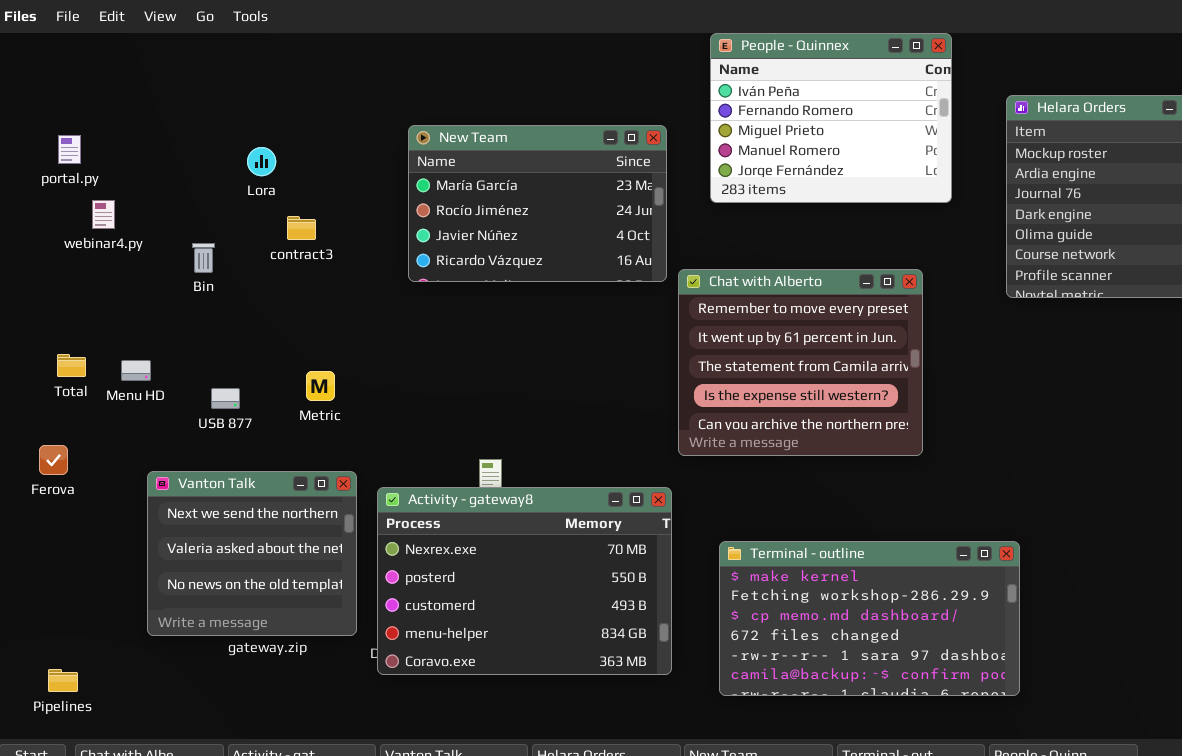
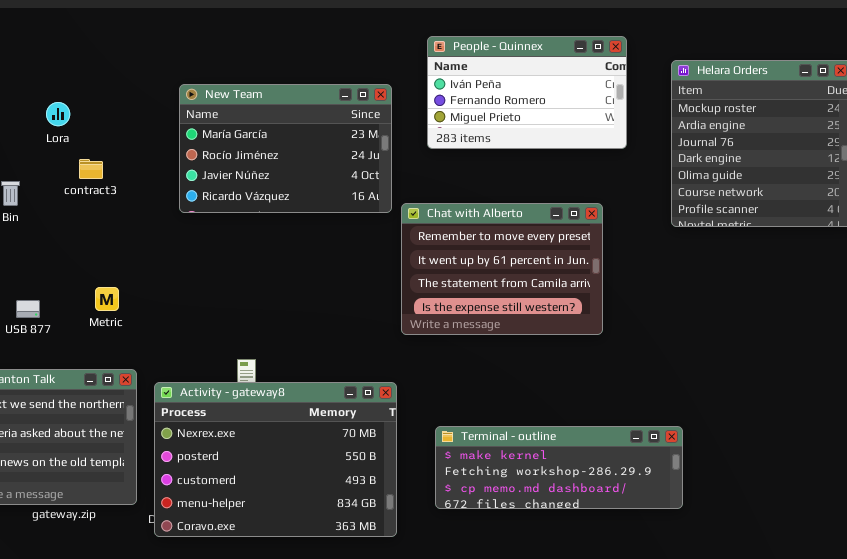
People - Quinnex: [710,33,952,203] -> [427,36,627,149], resized
Chat with Alberto: [678,269,923,456] -> [401,203,603,335], resized
Terminal - outline: [719,541,1020,696] -> [435,426,683,509], resized

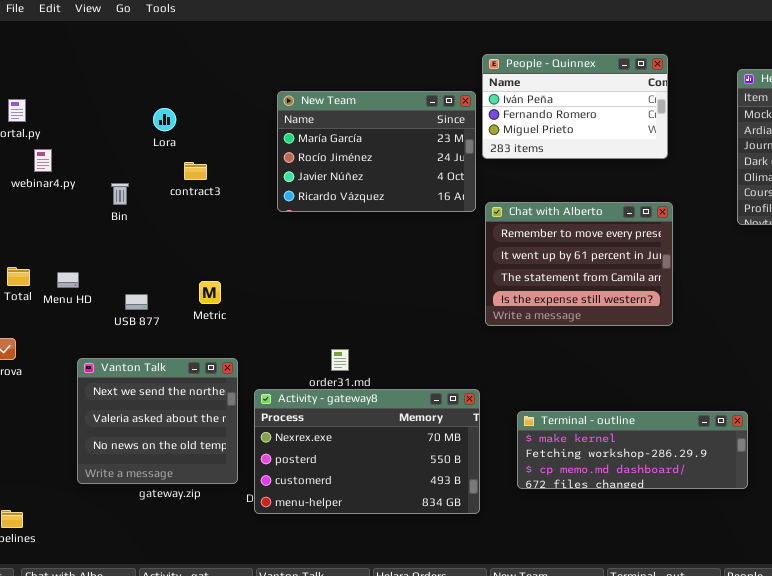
People - Quinnex: [427,36,627,149] -> [482,54,668,159], moved
Activity - gateway8: [154,382,397,537] -> [254,389,480,514], resized

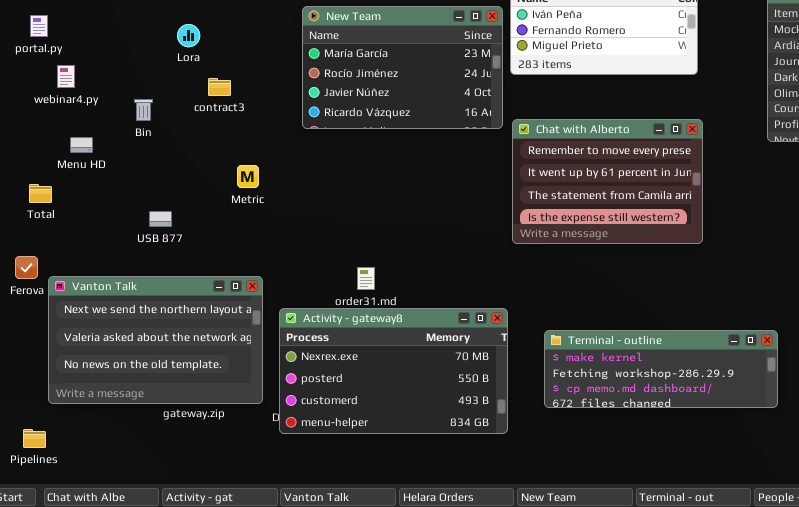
Menu HD: [57,272,79,288] -> [70,137,93,153], moved
Metric: [199,281,221,304] -> [237,165,259,188], moved
Vanton Talk: [77,358,238,484] -> [48,276,263,404], resized

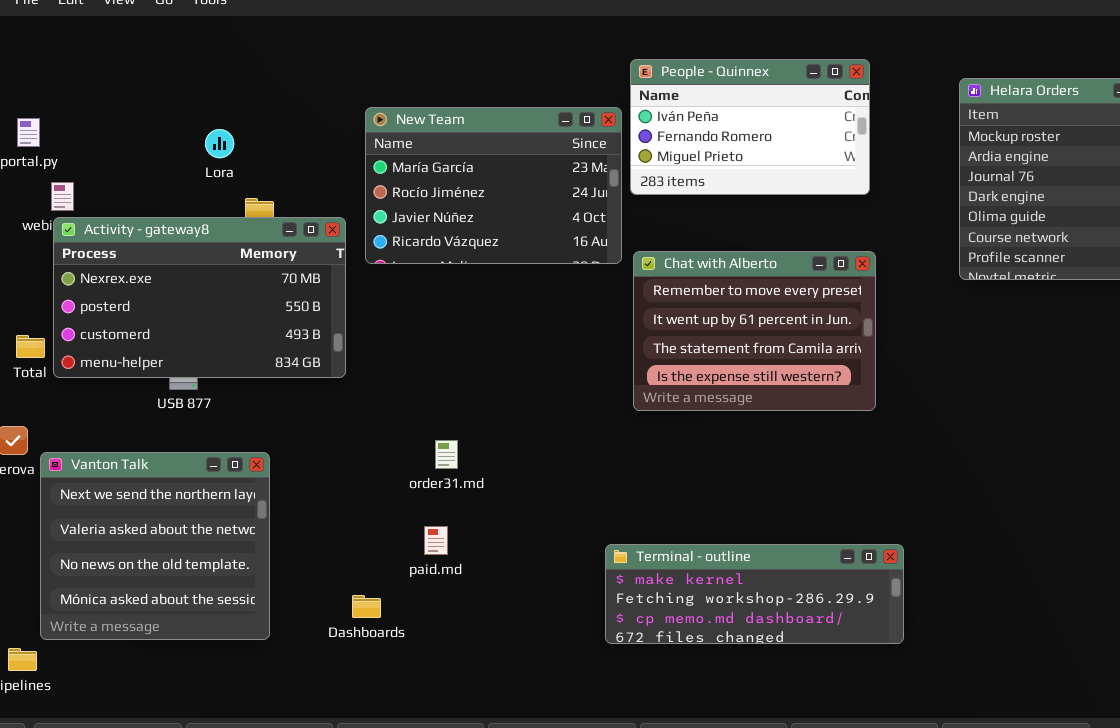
Vanton Talk: [48,276,263,404] -> [40,452,270,640], resized
Activity - gateway8: [279,308,508,434] -> [53,217,346,378], moved
Terminal - outline: [544,330,778,408] -> [605,544,904,644], moved

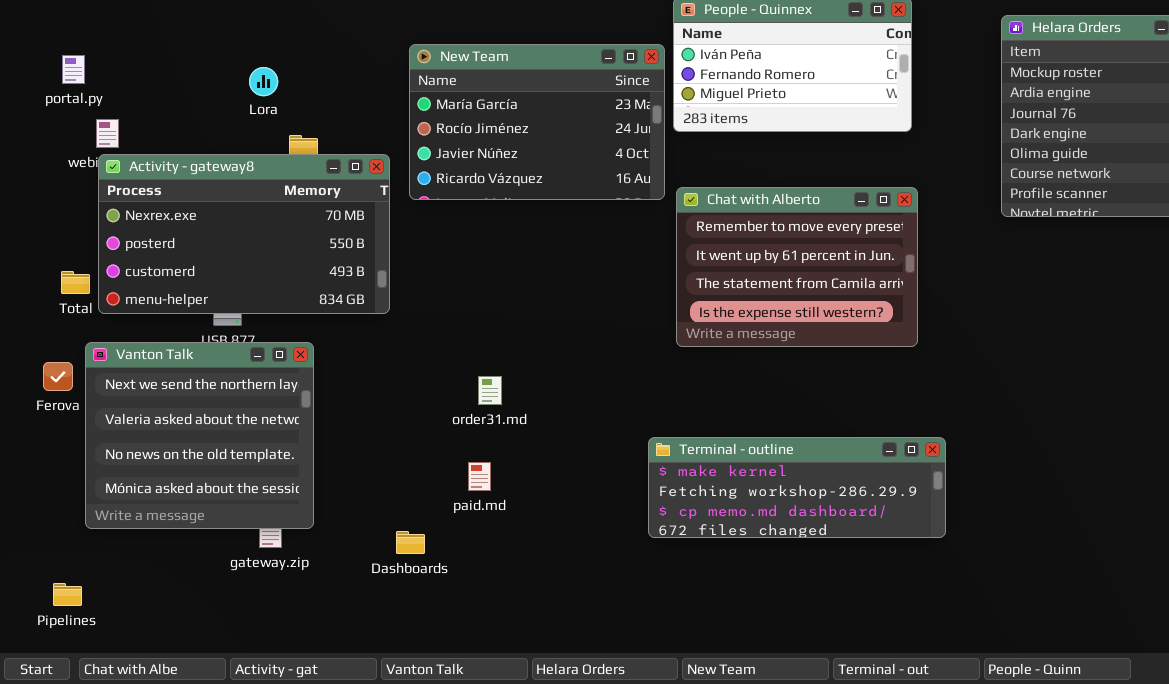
Vanton Talk: [40,452,270,640] -> [85,342,314,529], moved
Terminal - outline: [605,544,904,644] -> [648,437,946,538], moved

